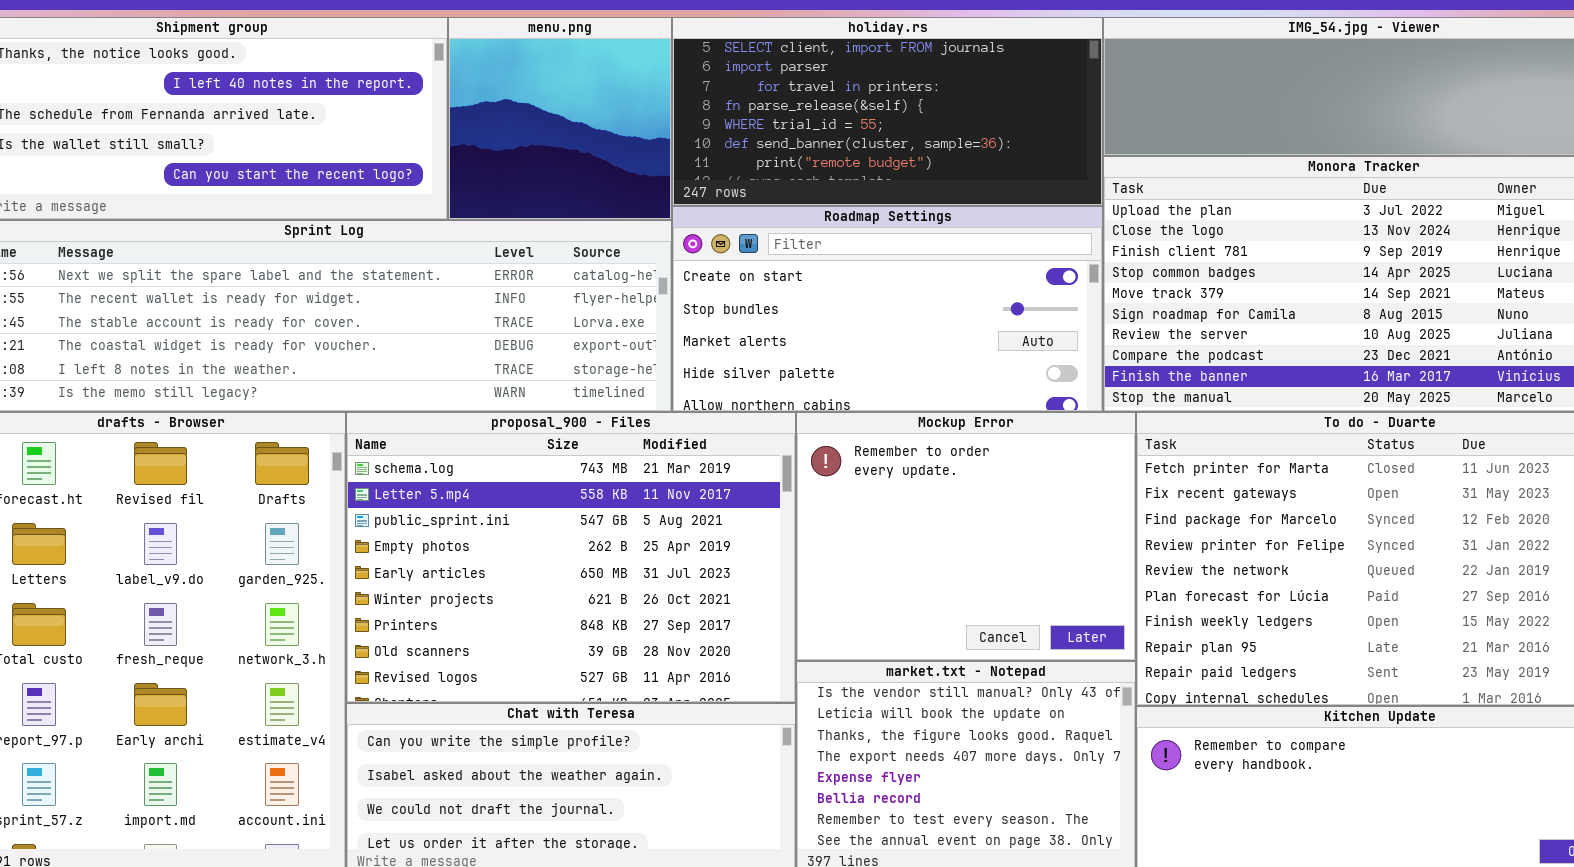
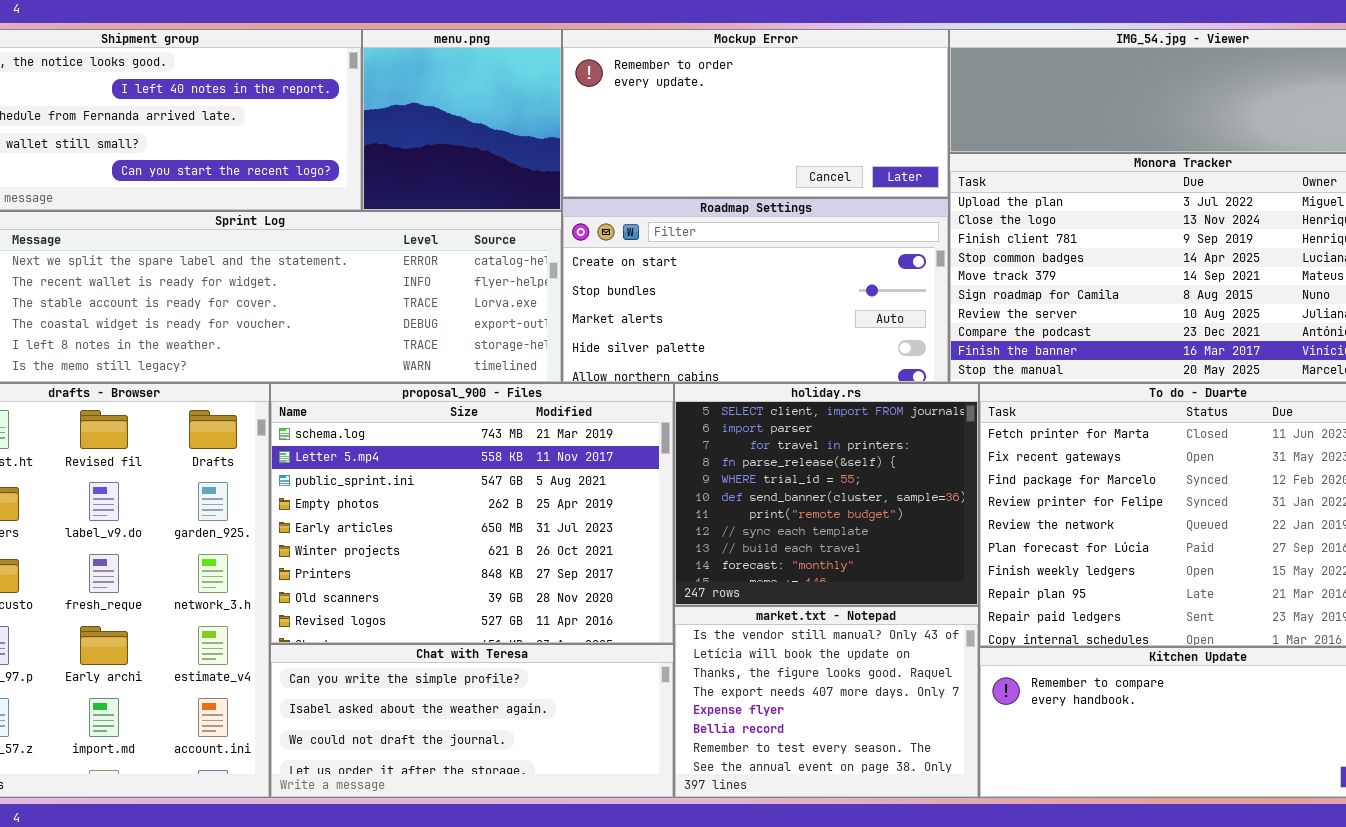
holiday.rs: [672,17,1103,206] -> [674,383,979,606], moved, resized
Mockup Error: [796,412,1136,661] -> [562,29,949,198], moved, resized

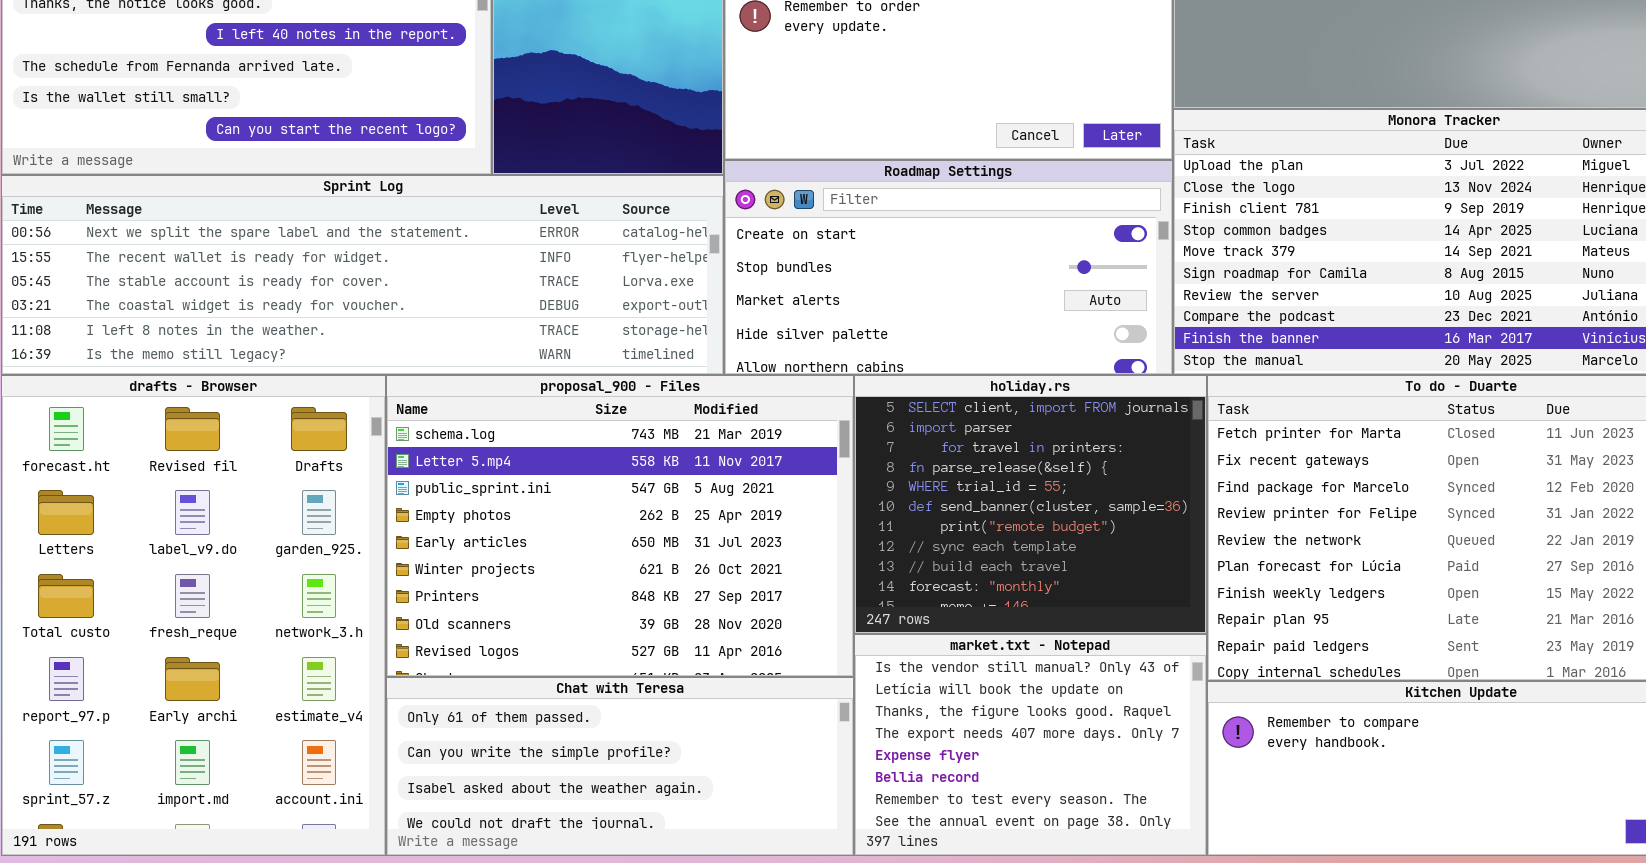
Chat with Teresa: [270,644,674,798] -> [386,677,854,856], scrolled up 1 row

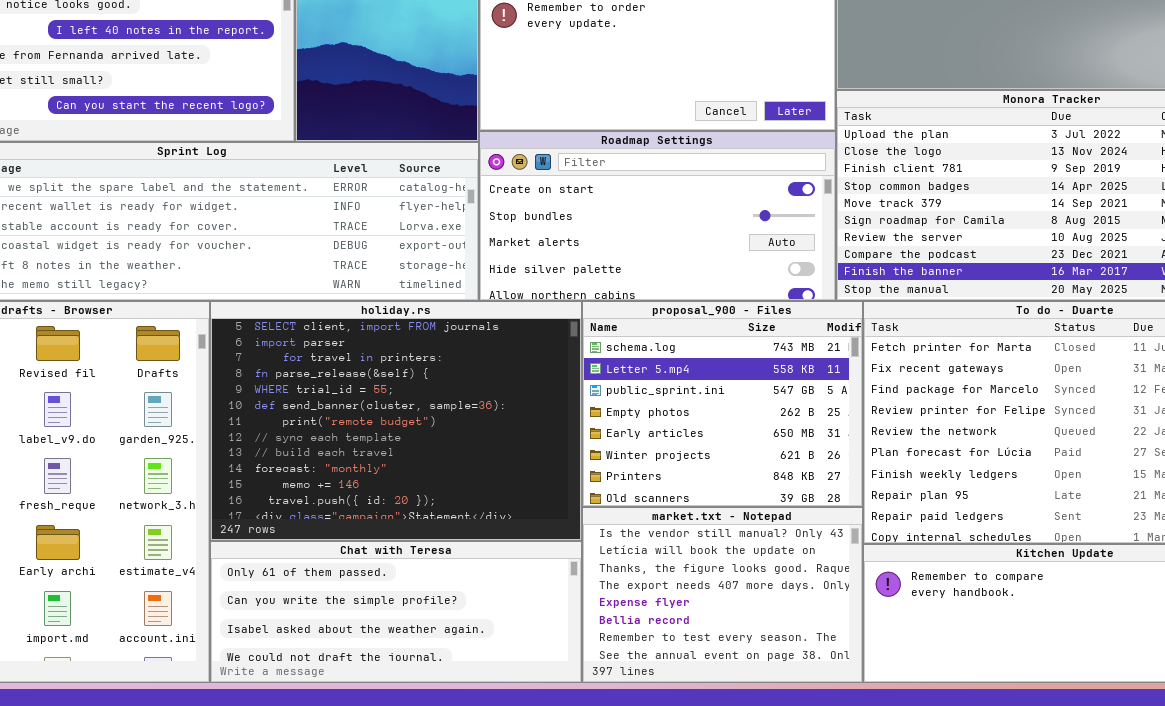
proposal_900 - Files: [386,375,854,677] -> [582,301,863,507], moved, resized
holiday.rs: [854,375,1207,634] -> [210,301,582,541], moved, resized

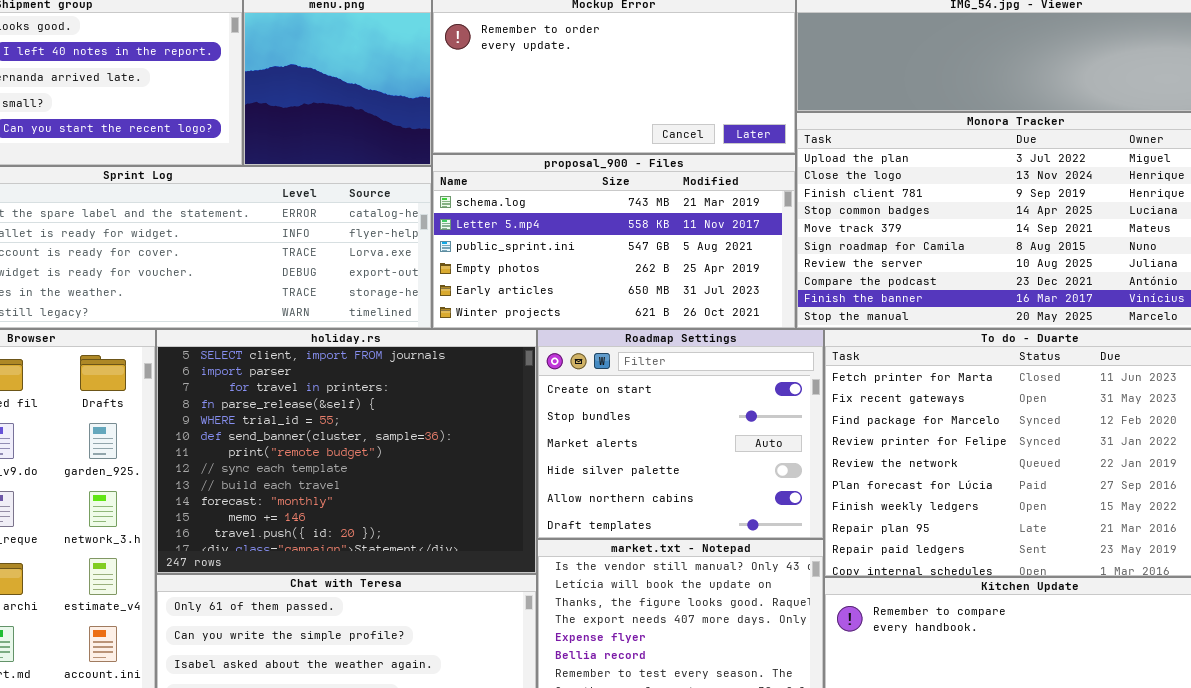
Roadmap Settings: [479,131,836,301] -> [537,329,824,539], moved, resized
proposal_900 - Files: [582,301,863,507] -> [432,154,796,329], moved, resized

